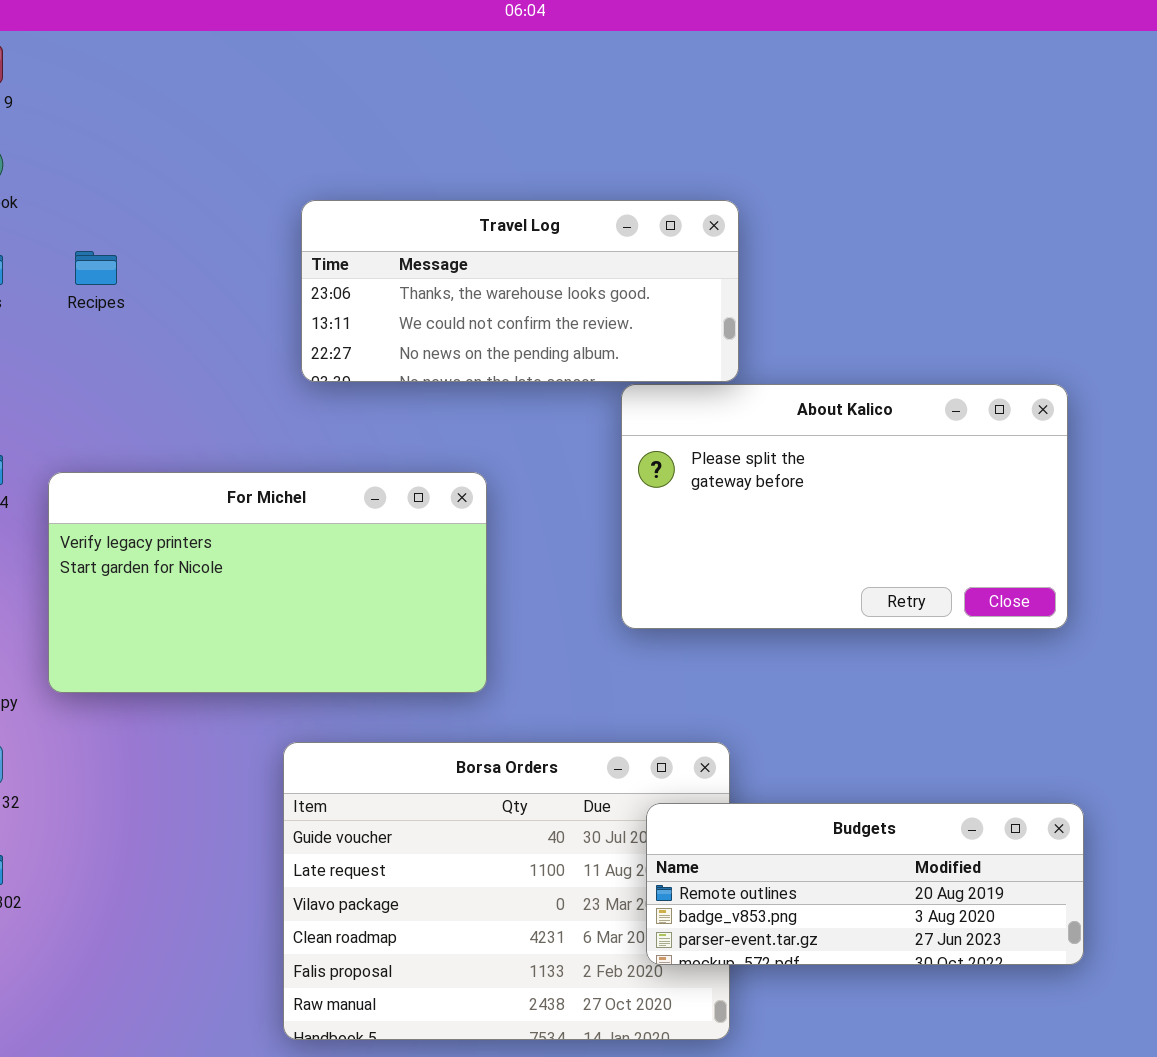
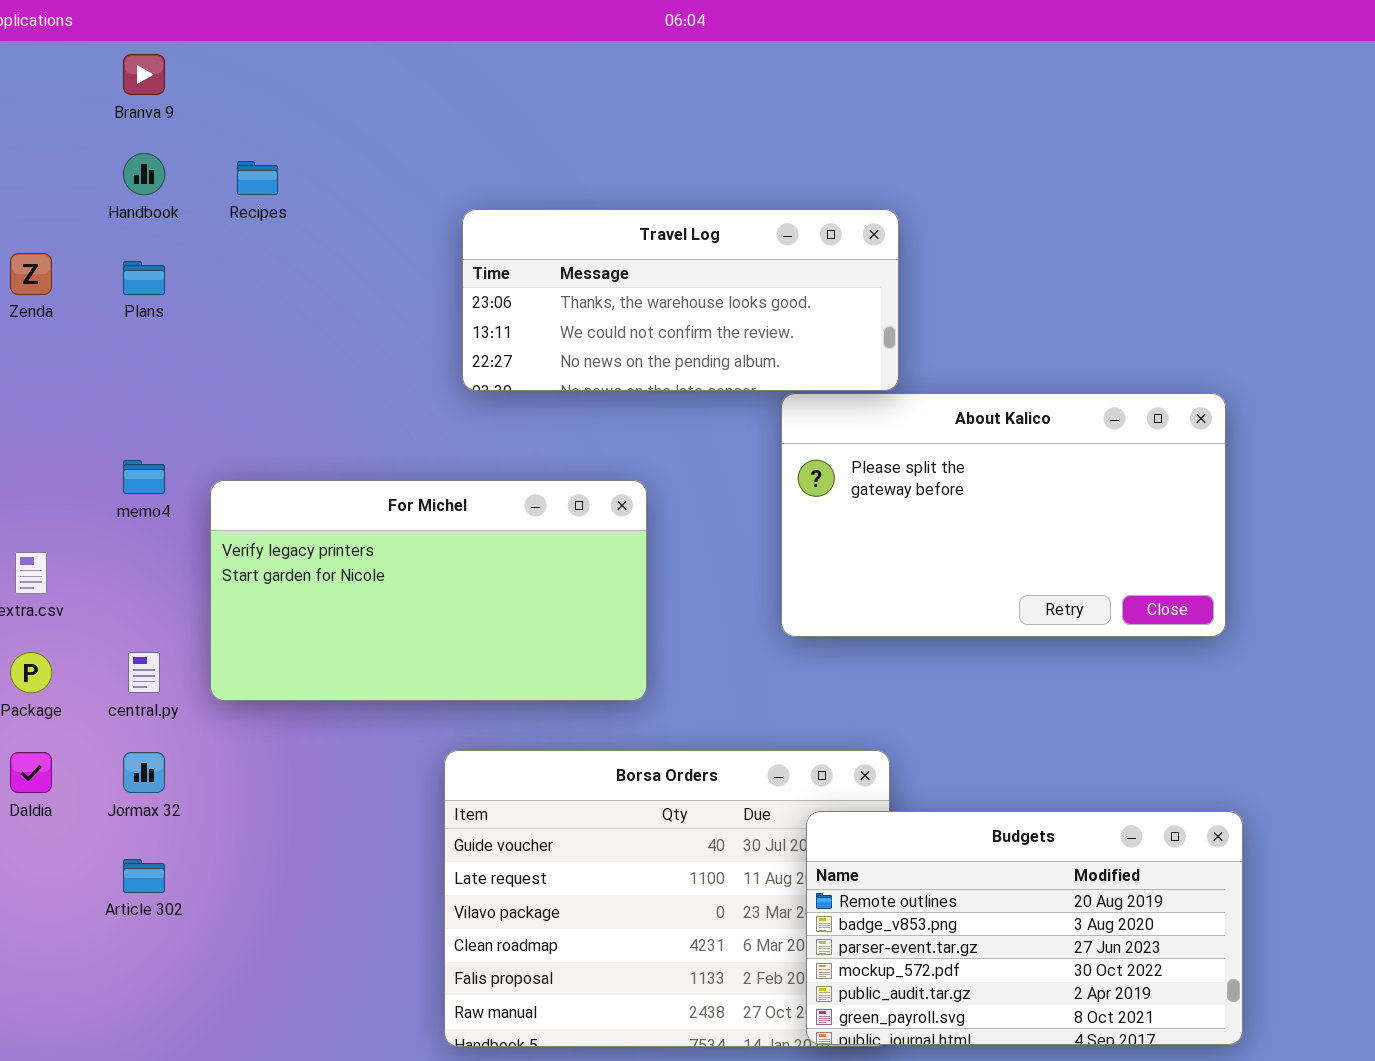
Recipes: [75,251,117,285] -> [237,161,278,195], moved
Budgets: [646,803,1084,965] -> [806,811,1243,1045], resized

